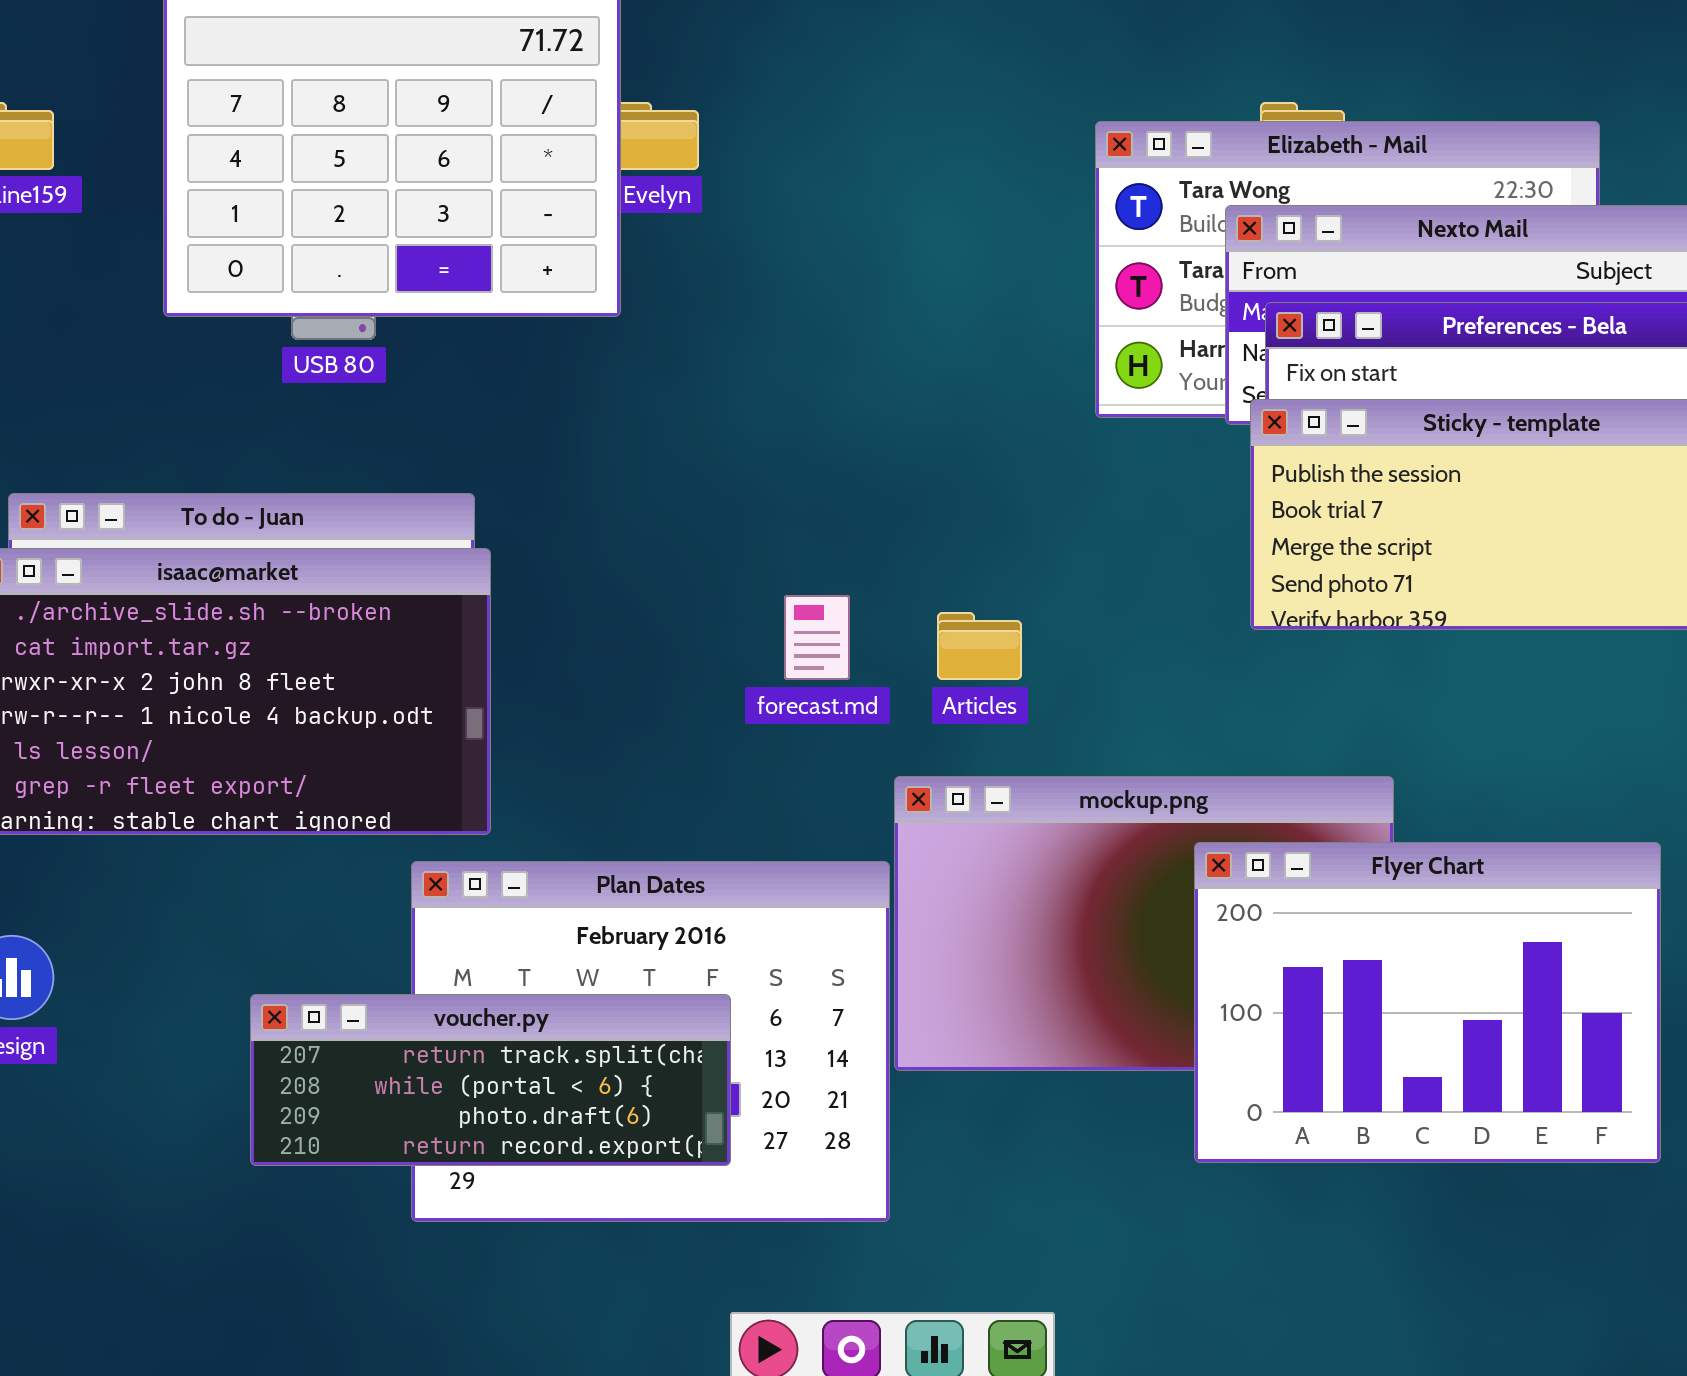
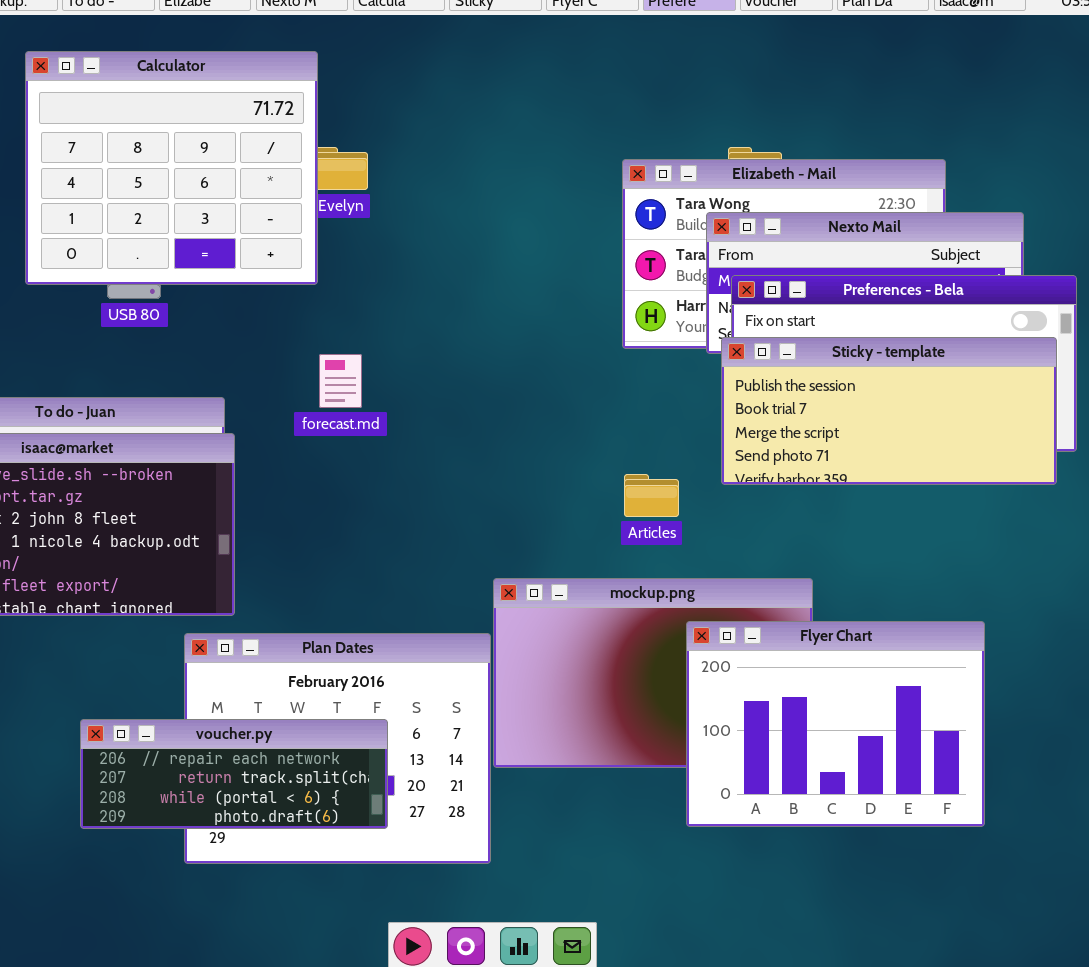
forecast.md: [784,595,850,680] -> [319,354,362,408], moved
Articles: [937,612,1022,680] -> [624,474,679,517], moved
voucher.py: [250,994,731,1166] -> [80,719,388,829], scrolled up 1 row

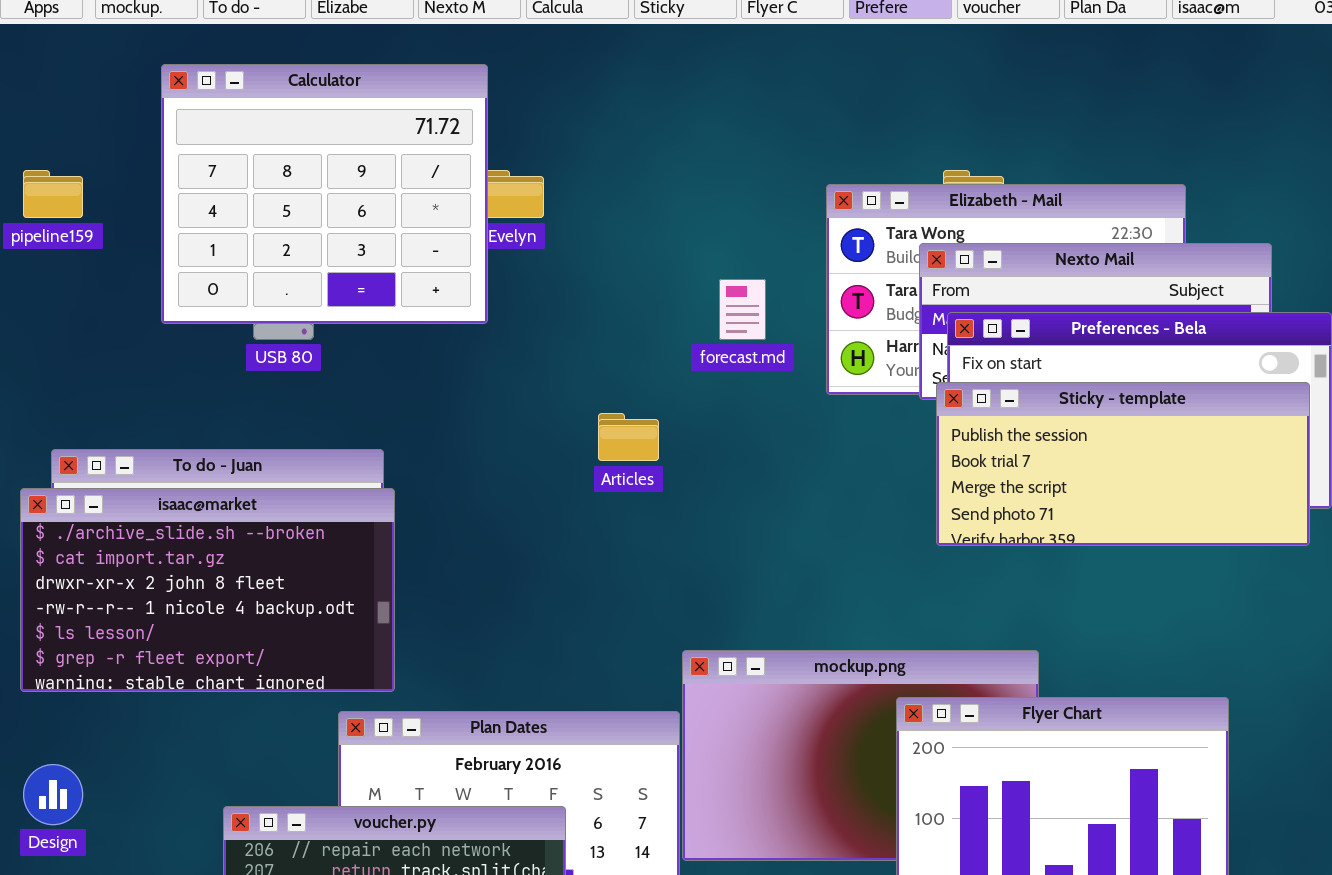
forecast.md: [319,354,362,408] -> [719,279,766,340], moved
Articles: [624,474,679,517] -> [598,413,659,461], moved

